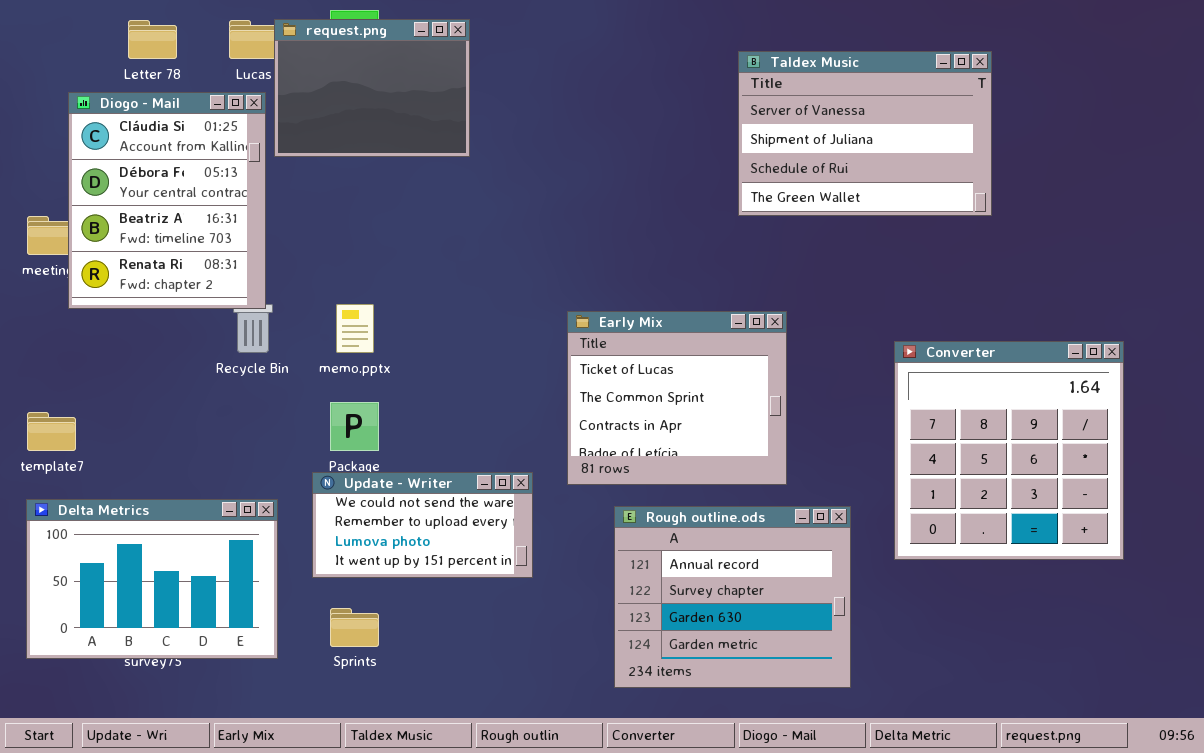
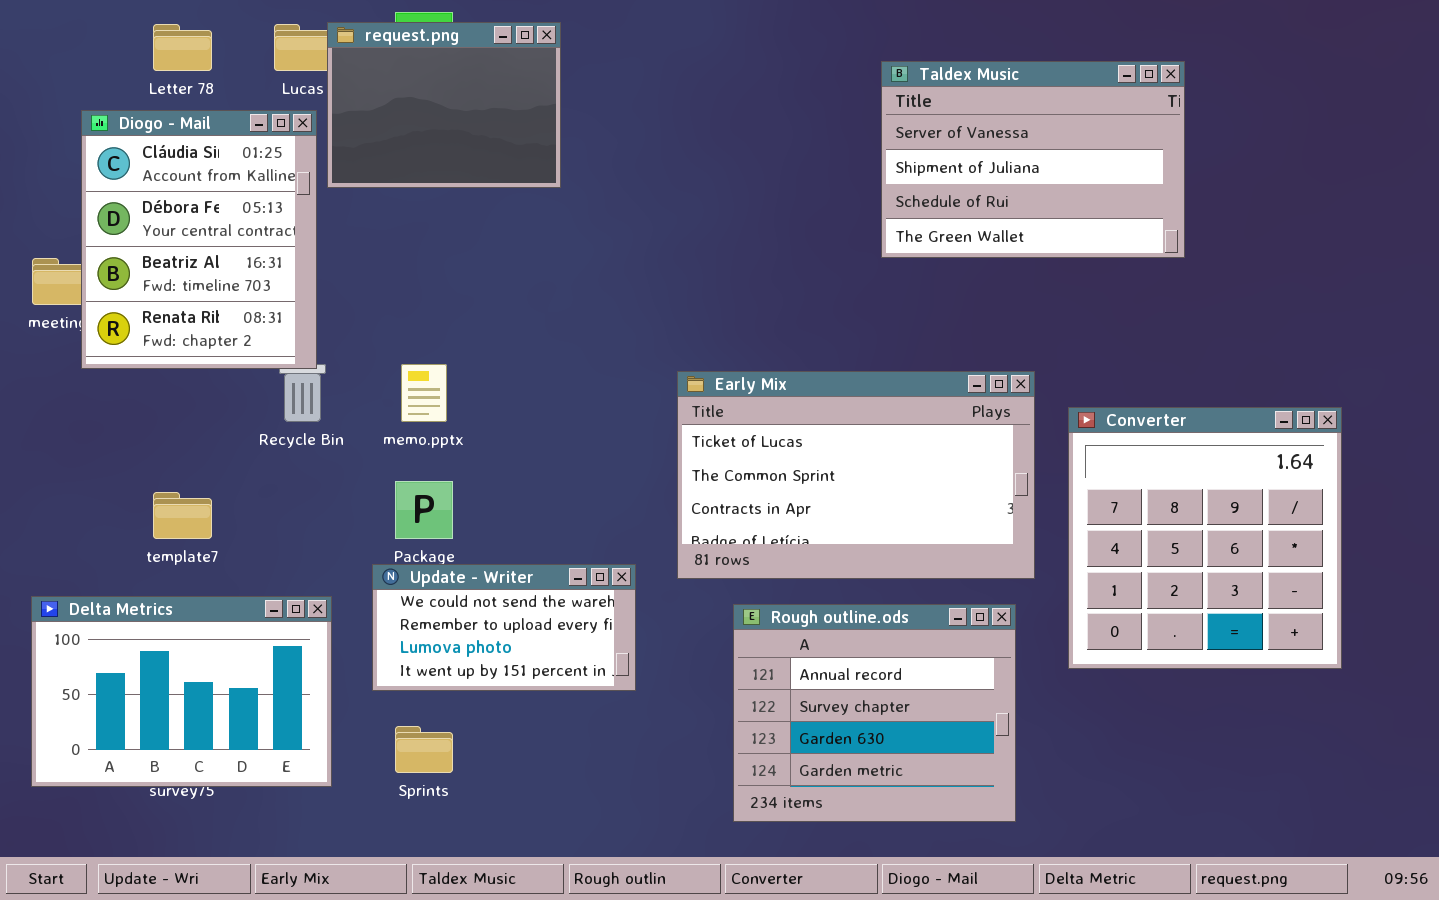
Early Mix: [567,311,787,485] -> [677,371,1035,579], resized
template7: [27,412,76,451] -> [153,492,212,539], moved

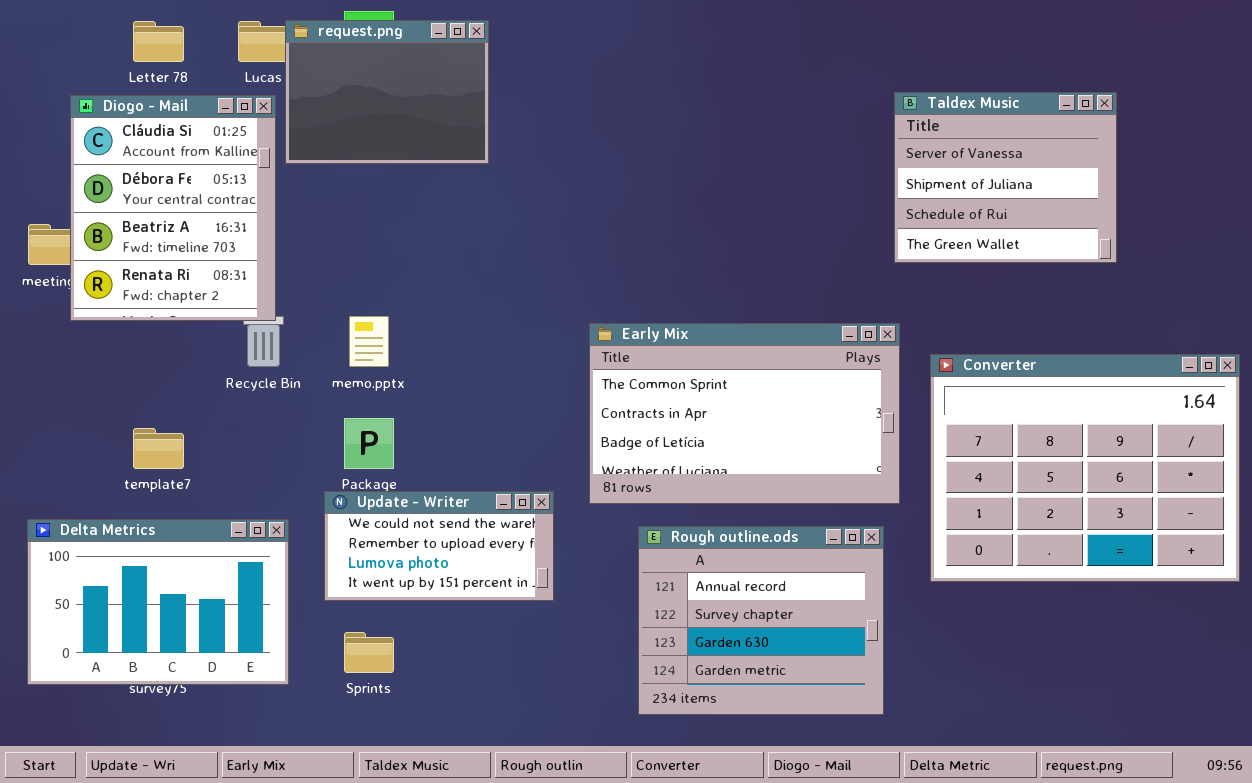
Taldex Music: [881,61,1185,258] -> [894,92,1117,263], moved, resized
Early Mix: [677,371,1035,579] -> [589,323,900,504], scrolled down 1 row
Converter: [1068,407,1342,669] -> [930,354,1240,582], resized

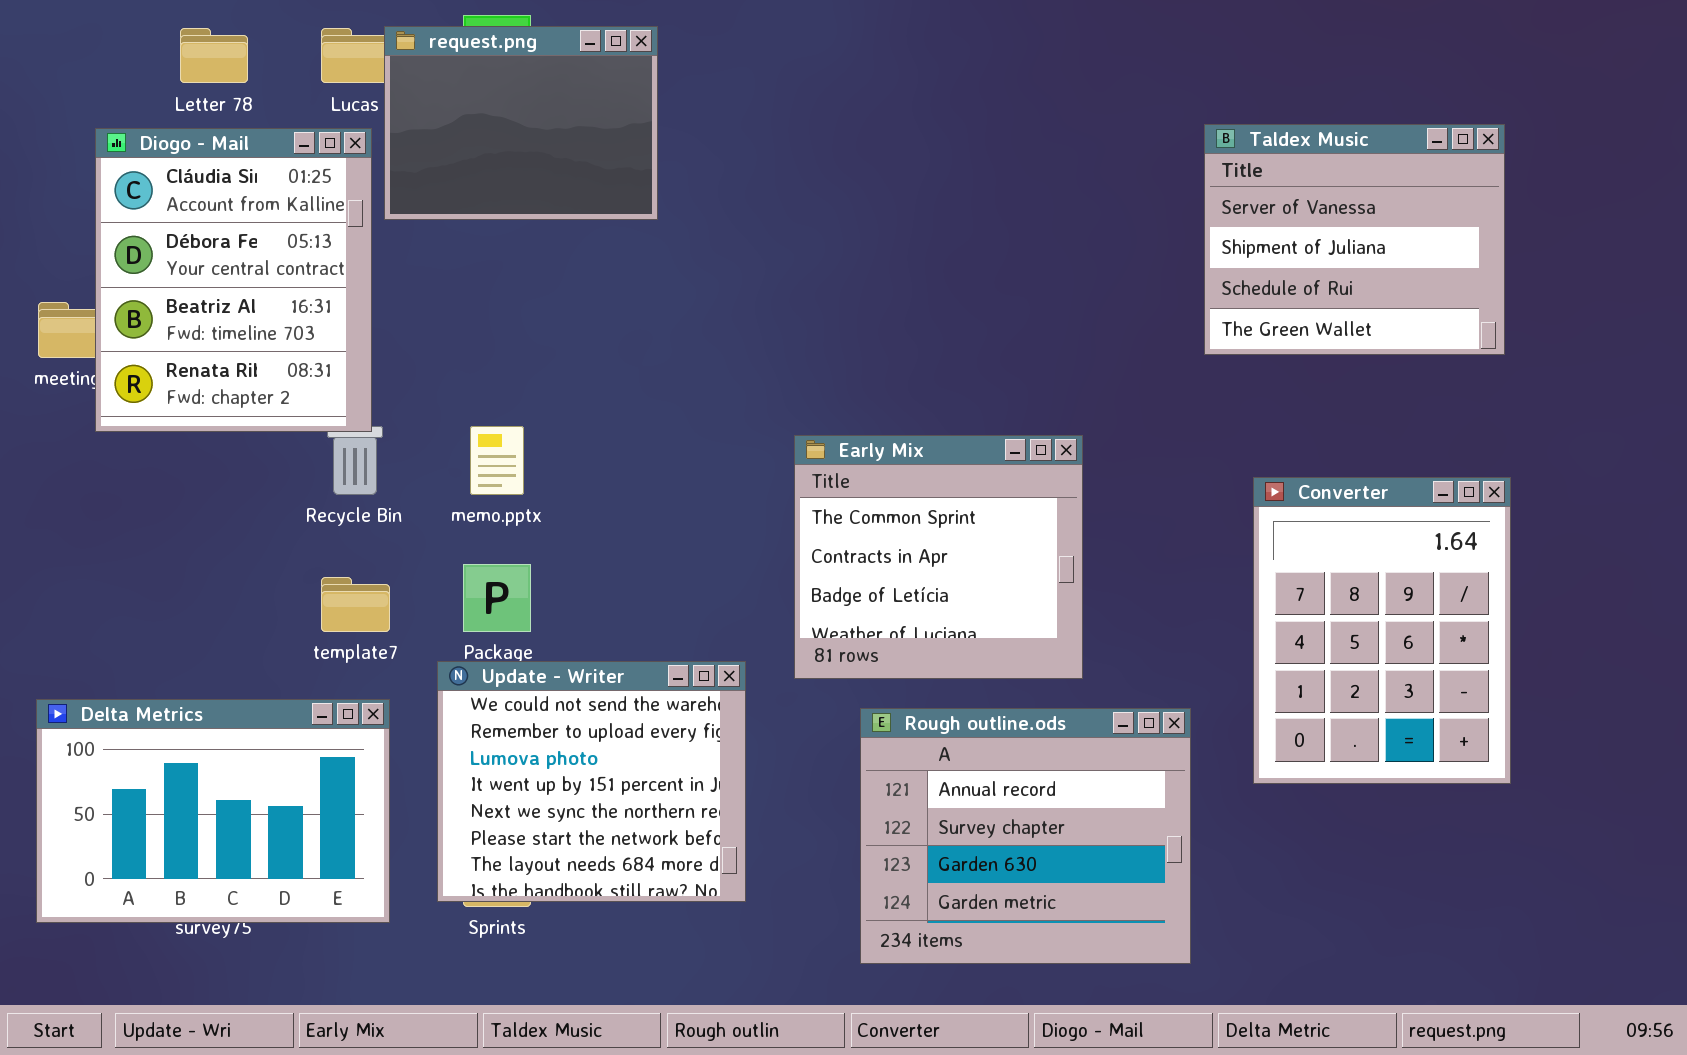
Early Mix: [589,323,900,504] -> [794,435,1083,679], resized
Converter: [930,354,1240,582] -> [1253,477,1511,784], resized
template7: [133,428,184,469] -> [321,577,390,632], moved
Update - Writer: [324,491,554,601] -> [437,661,746,902], resized

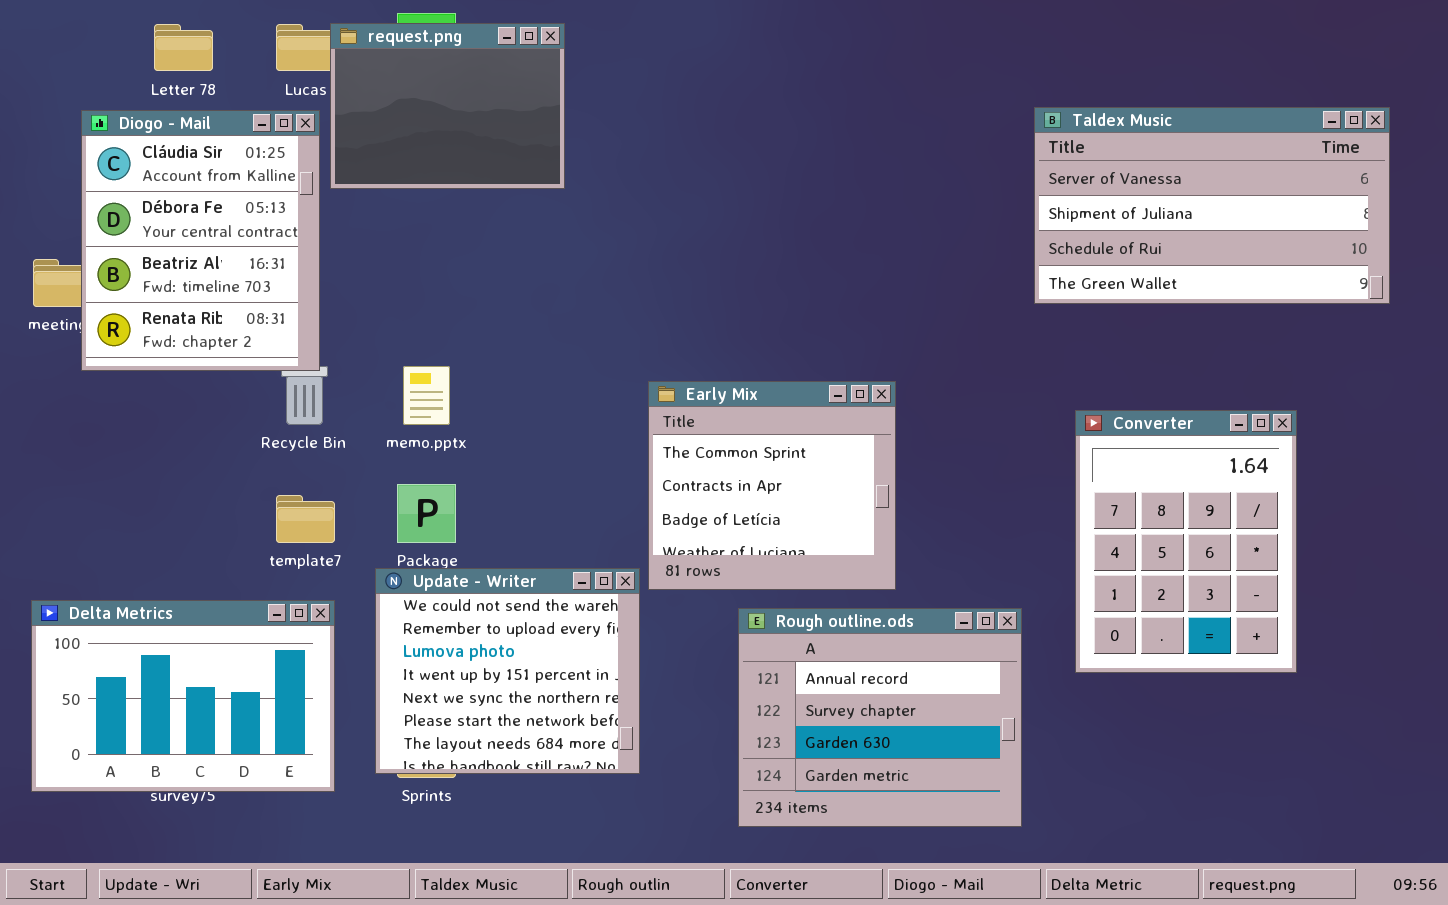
Taldex Music: [1204,124,1505,355] -> [1034,107,1390,304], resized
Early Mix: [794,435,1083,679] -> [648,381,896,590], moved

